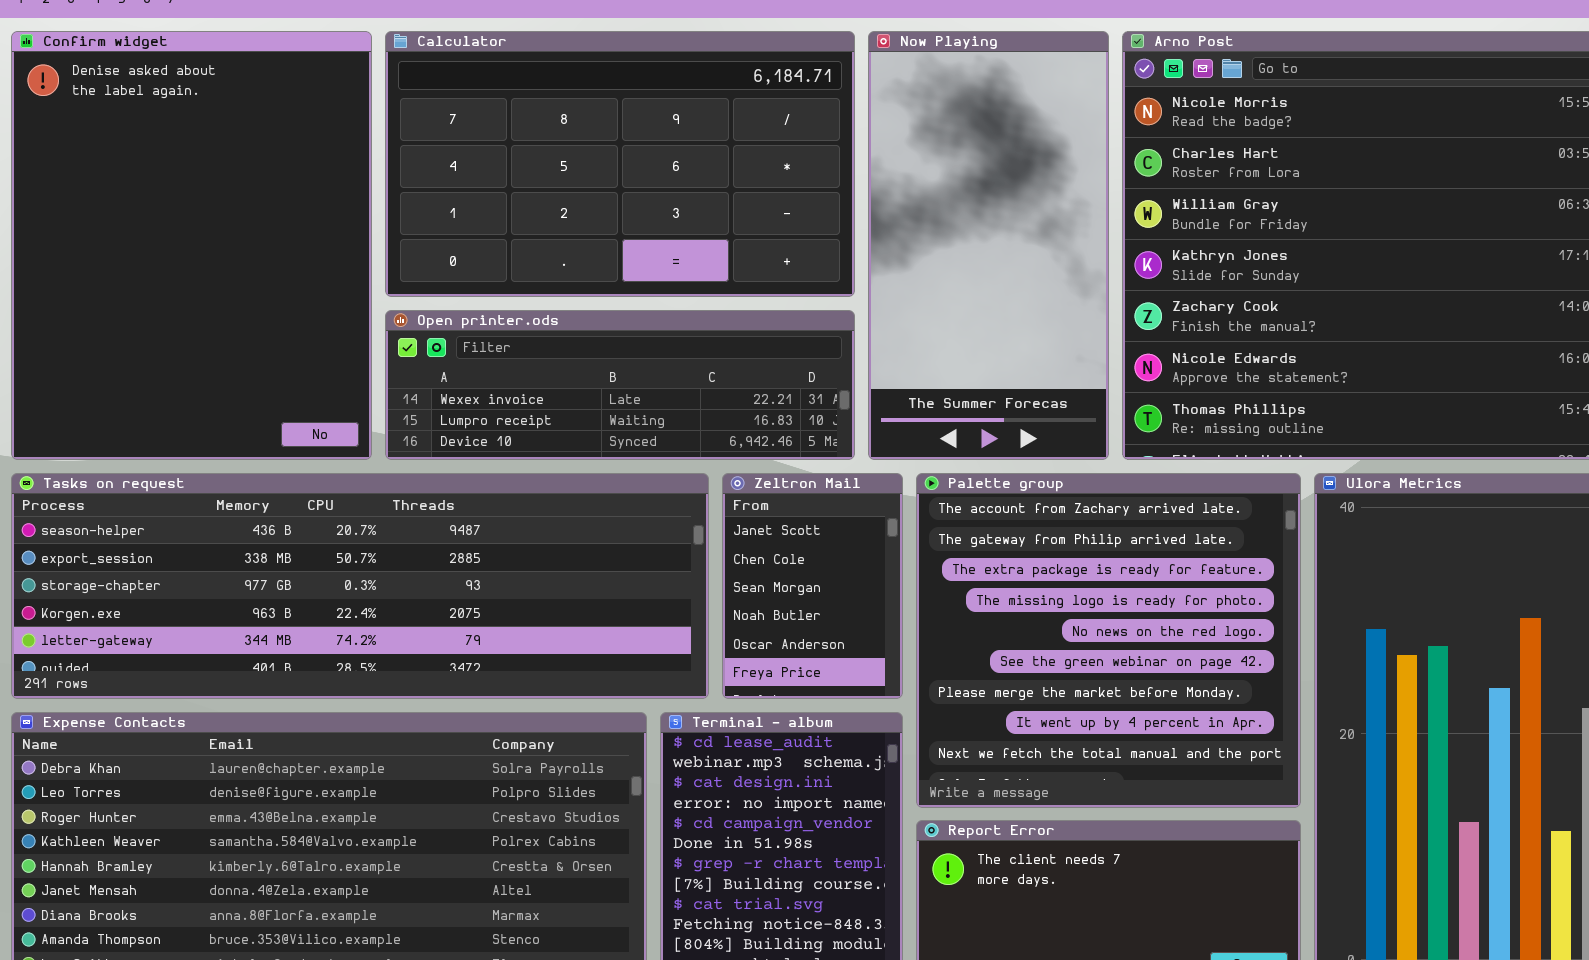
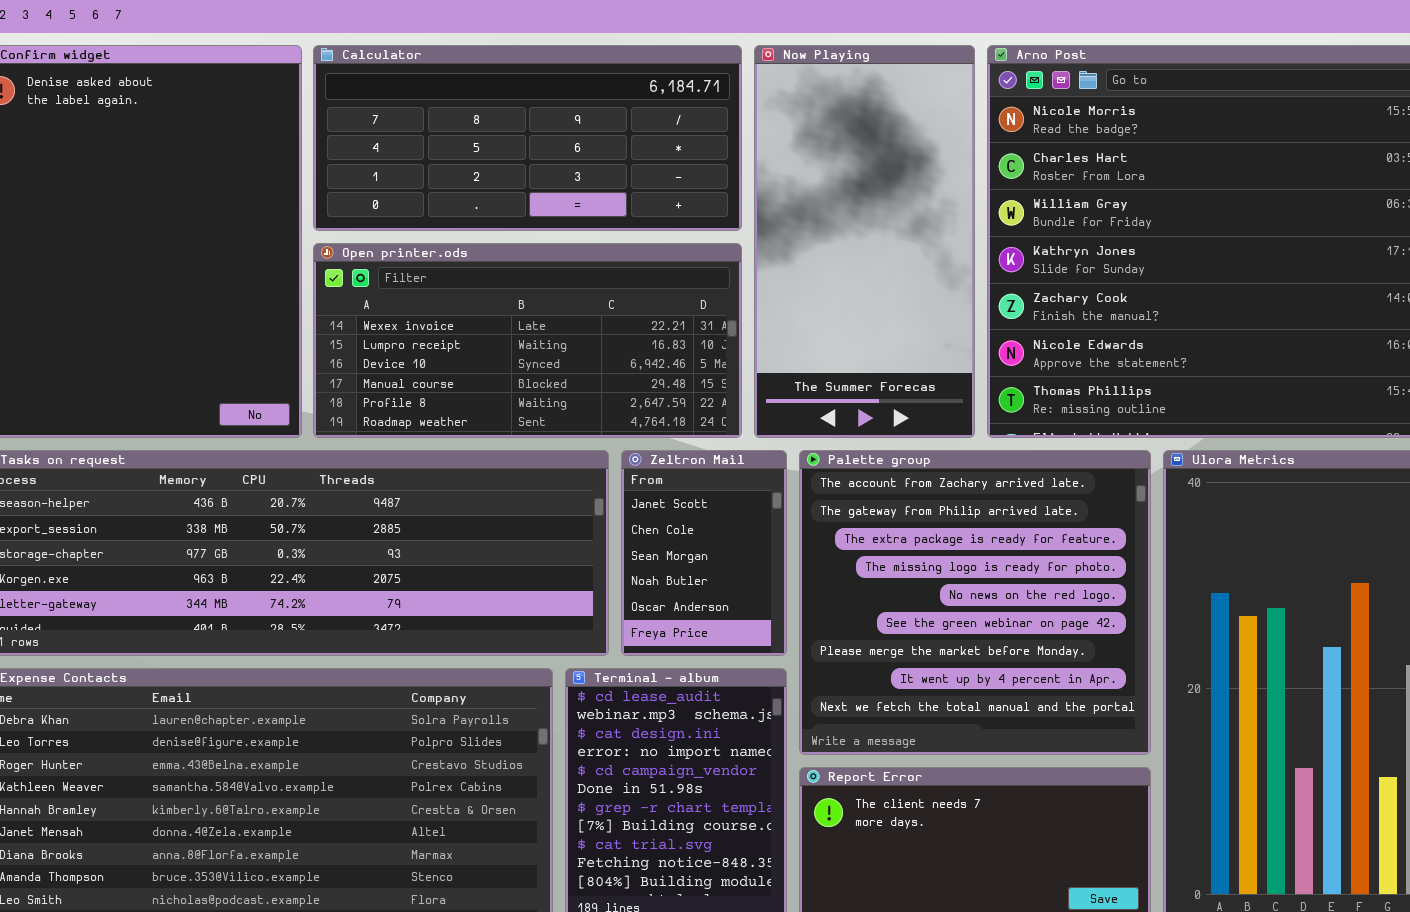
Calculator: [385,31,855,297] -> [313,45,742,231], resized
Open printer.ods: [385,310,855,460] -> [313,243,742,438], resized

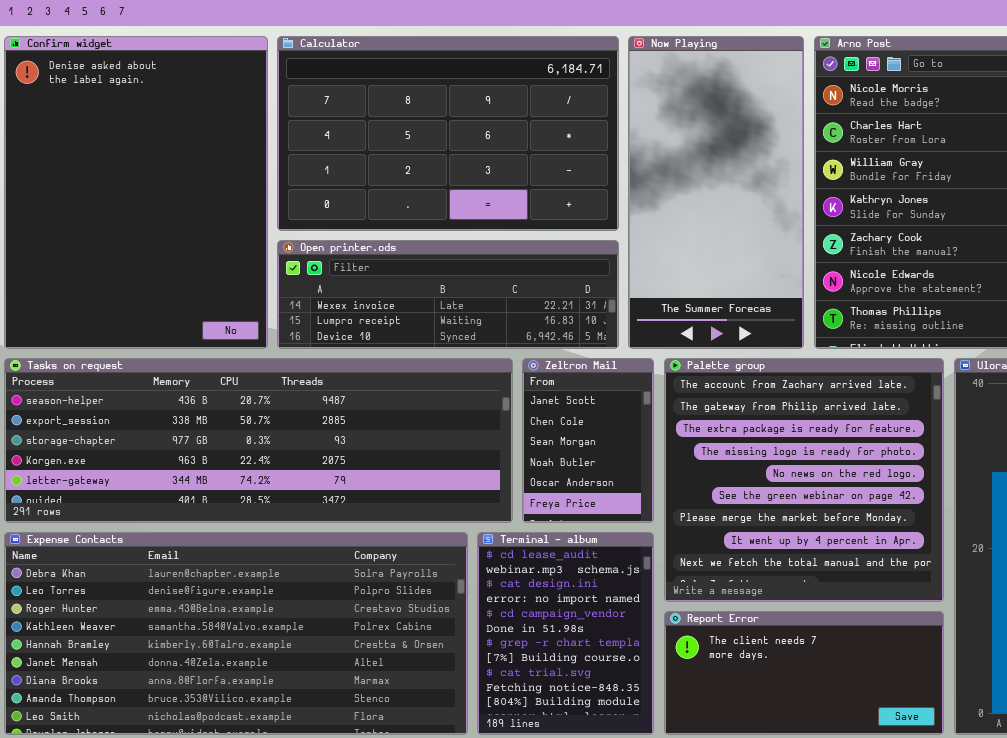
Calculator: [313,45,742,231] -> [277,36,619,231], resized
Open printer.ods: [313,243,742,438] -> [277,240,619,349], resized

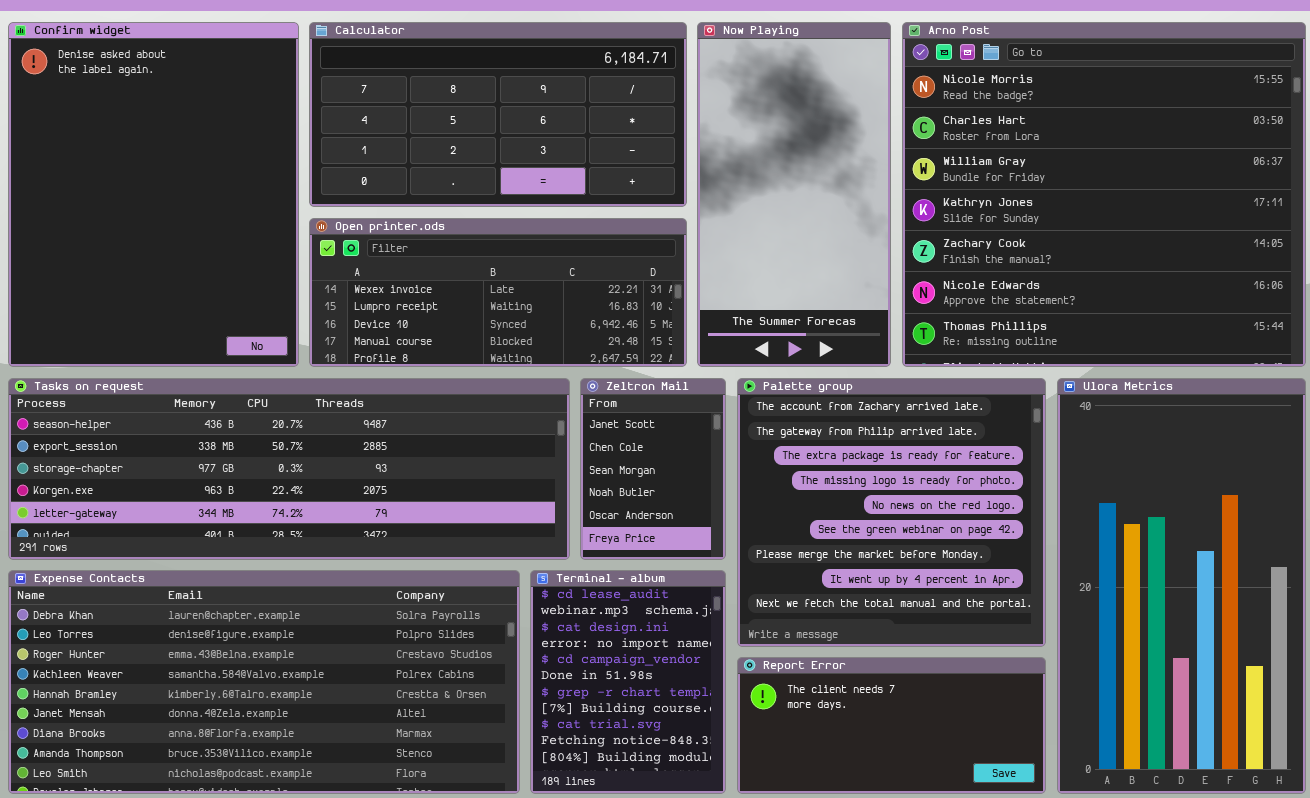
Calculator: [277,36,619,231] -> [309,22,687,207], resized
Open printer.ods: [277,240,619,349] -> [309,218,687,367], resized

